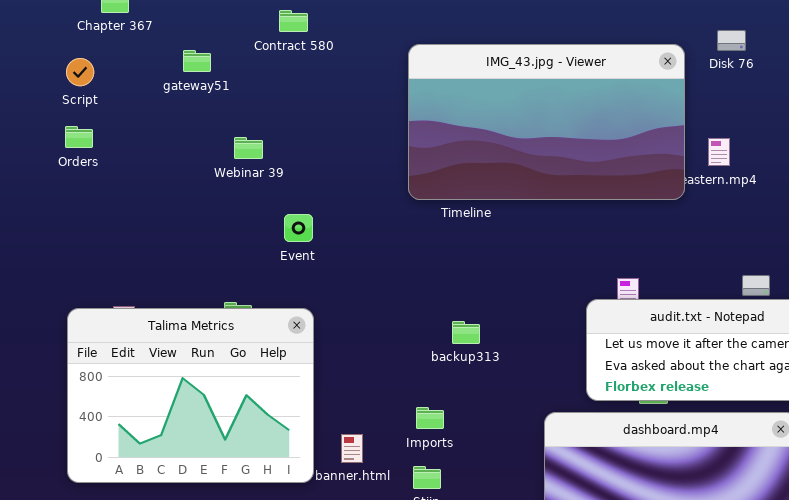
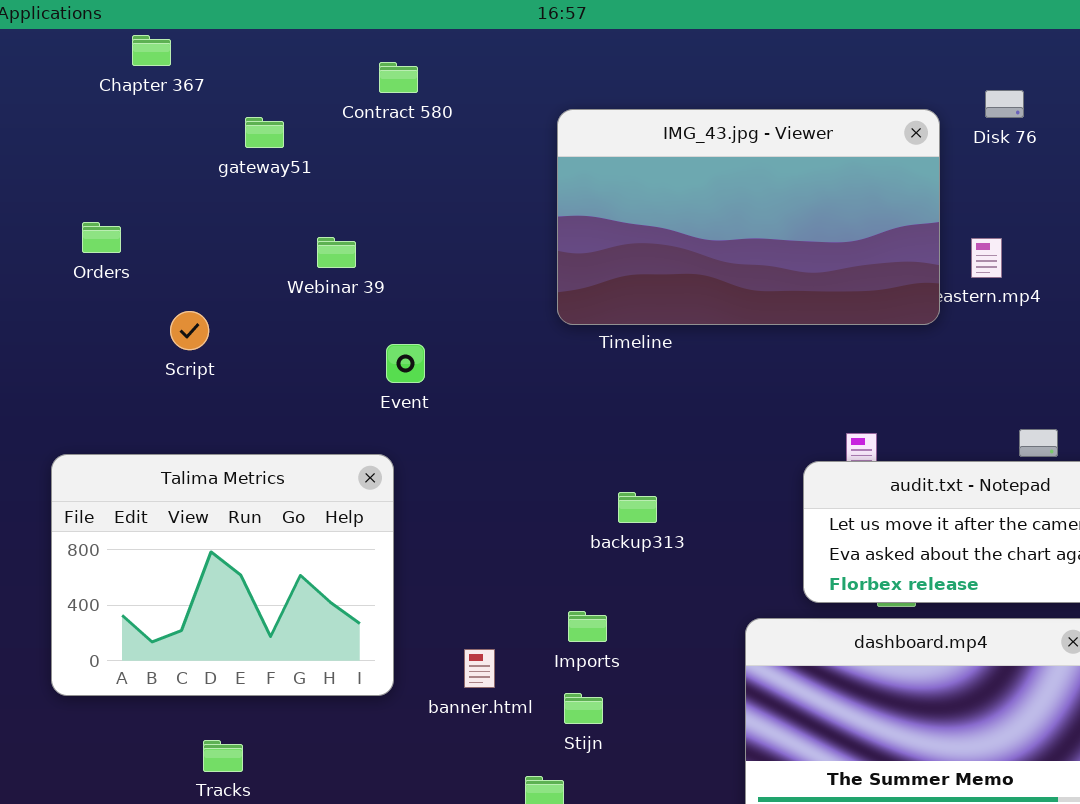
Script: [66,58,94,86] -> [170,311,209,350], moved
Talima Metrics: [67,308,314,483] -> [51,454,394,696], moved

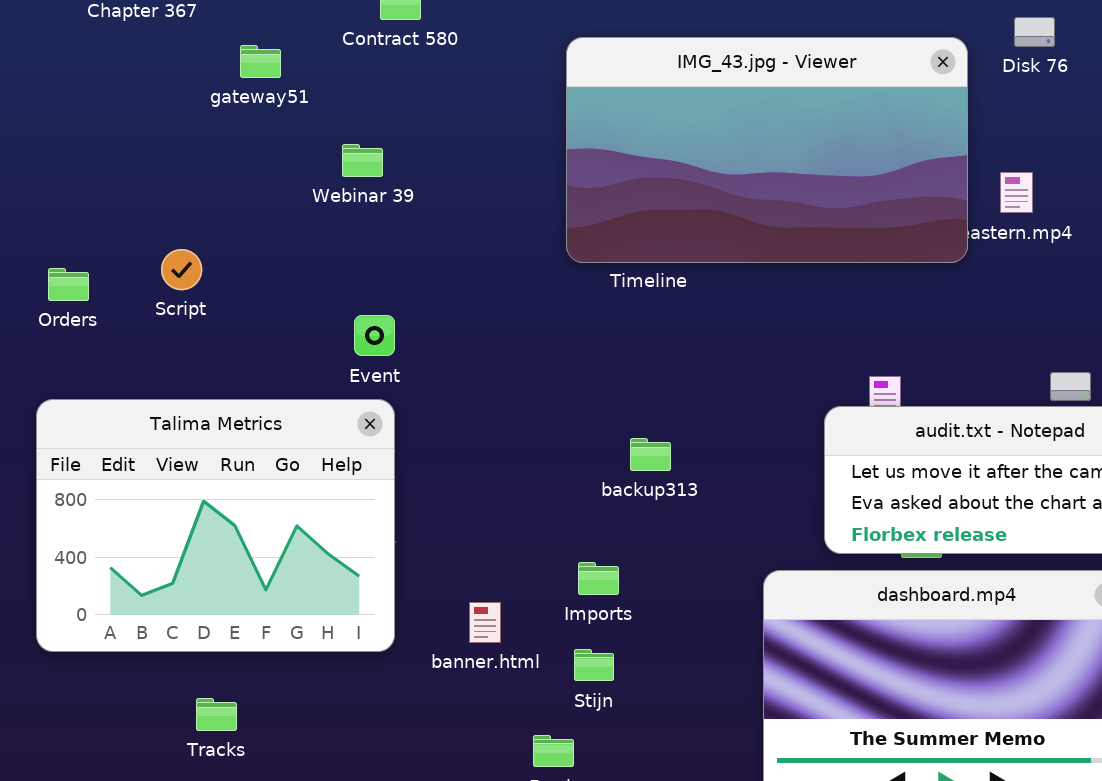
Orders: [82,222,121,253] -> [48,268,89,301], moved
Webinar 39: [317,237,356,268] -> [342,144,383,177], moved
Event: [386,344,425,383] -> [354,315,395,356], moved

